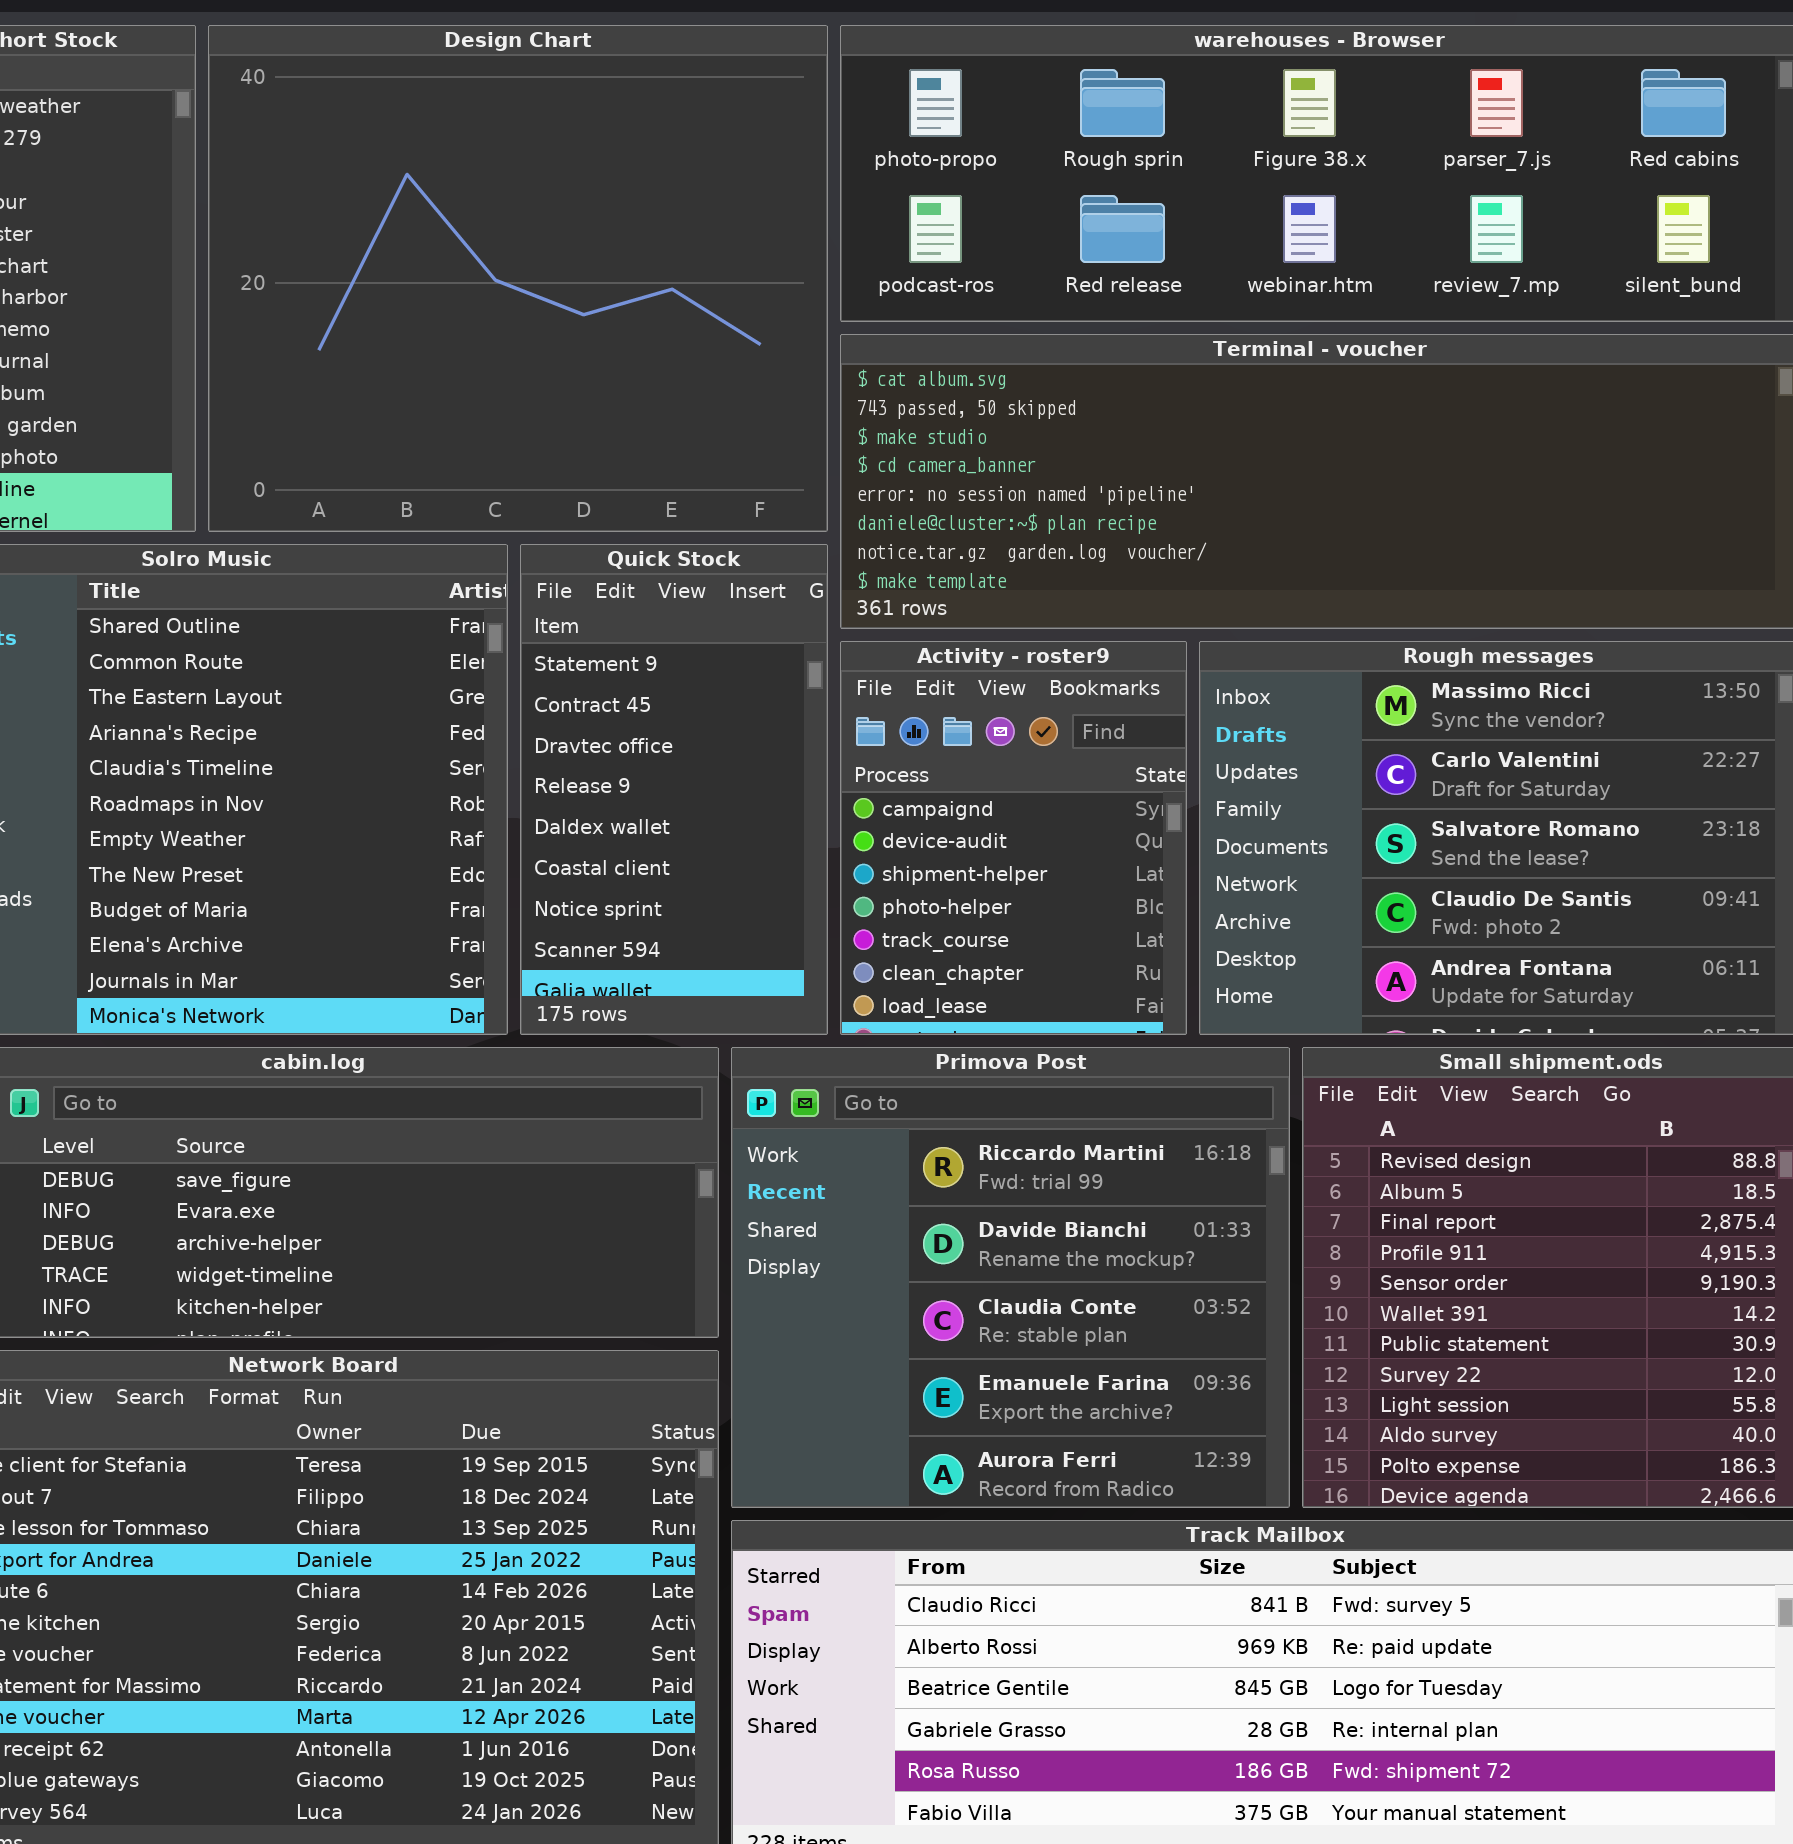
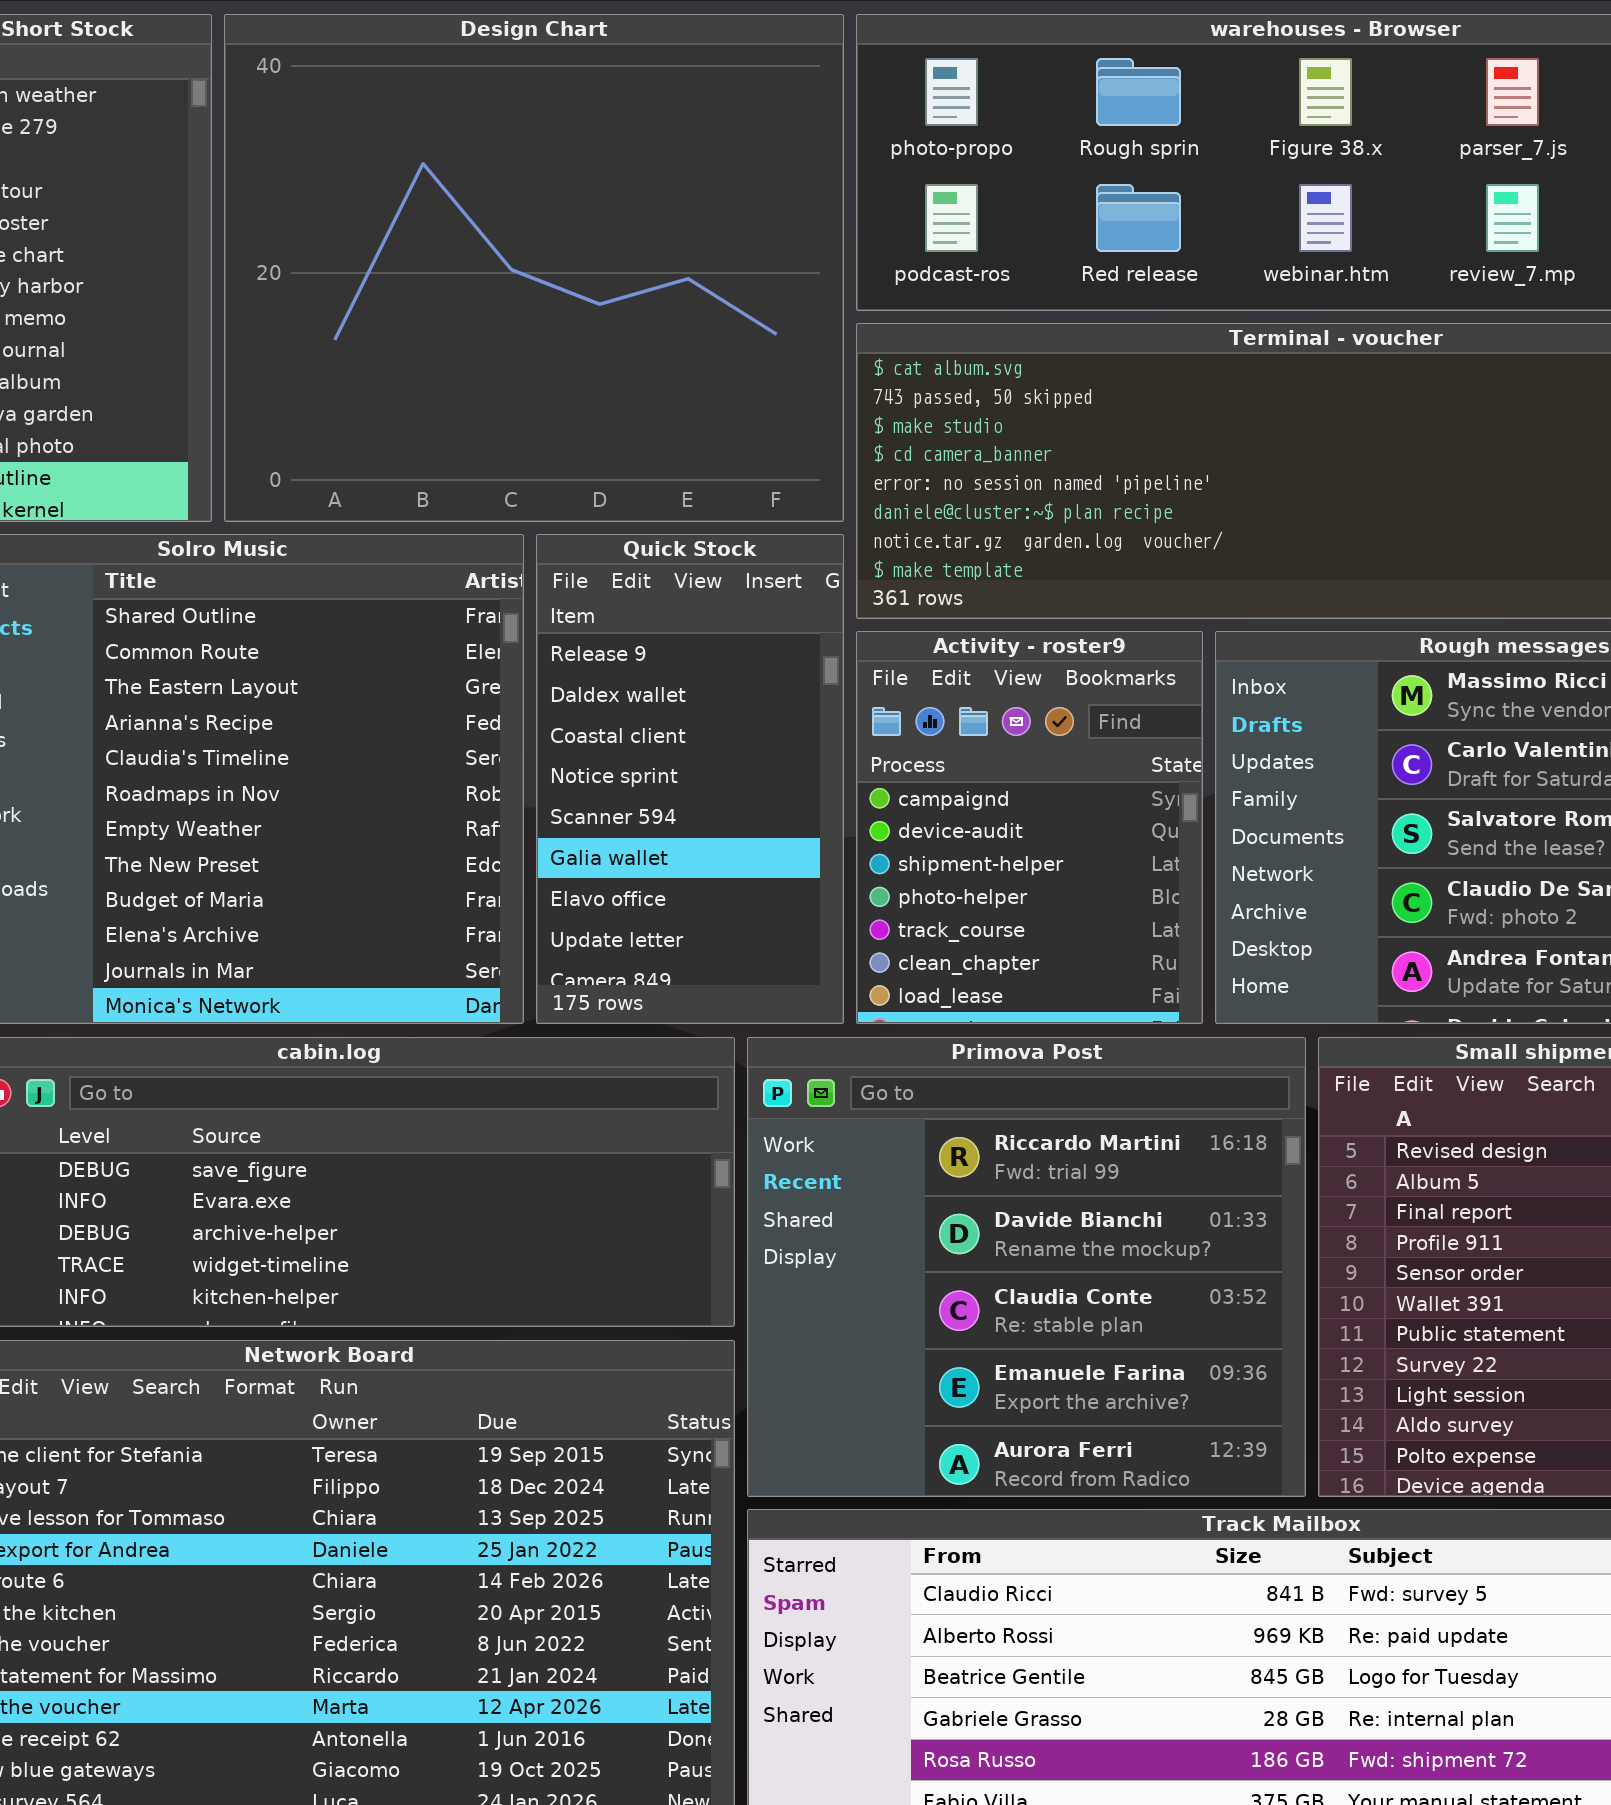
Quick Stock: [520,544,828,1035] -> [536,534,844,1024], scrolled down 3 rows

